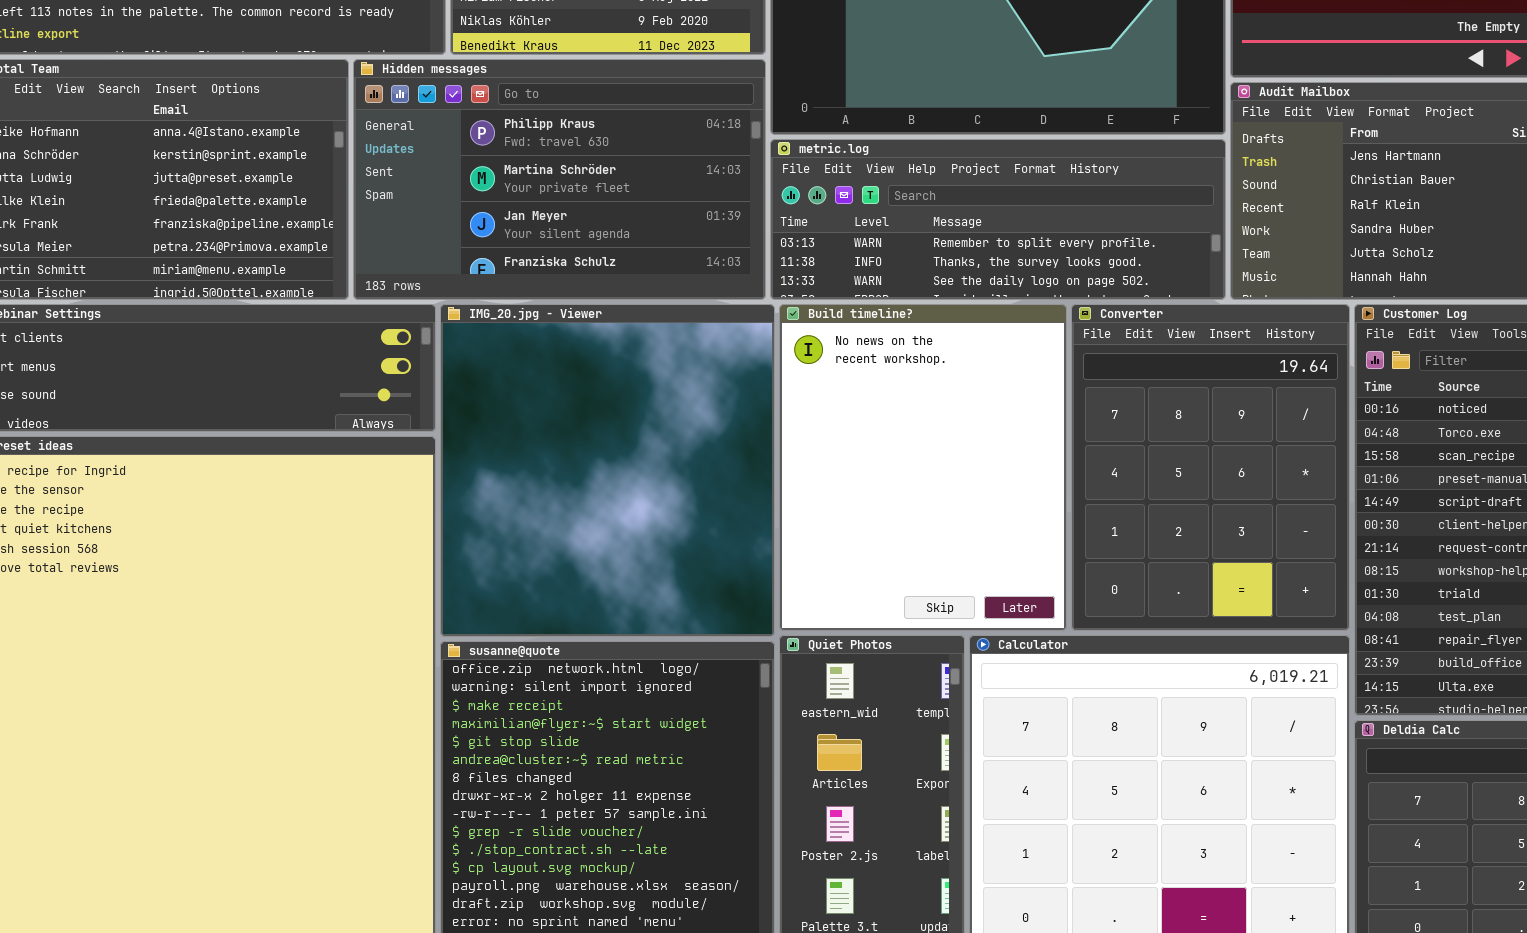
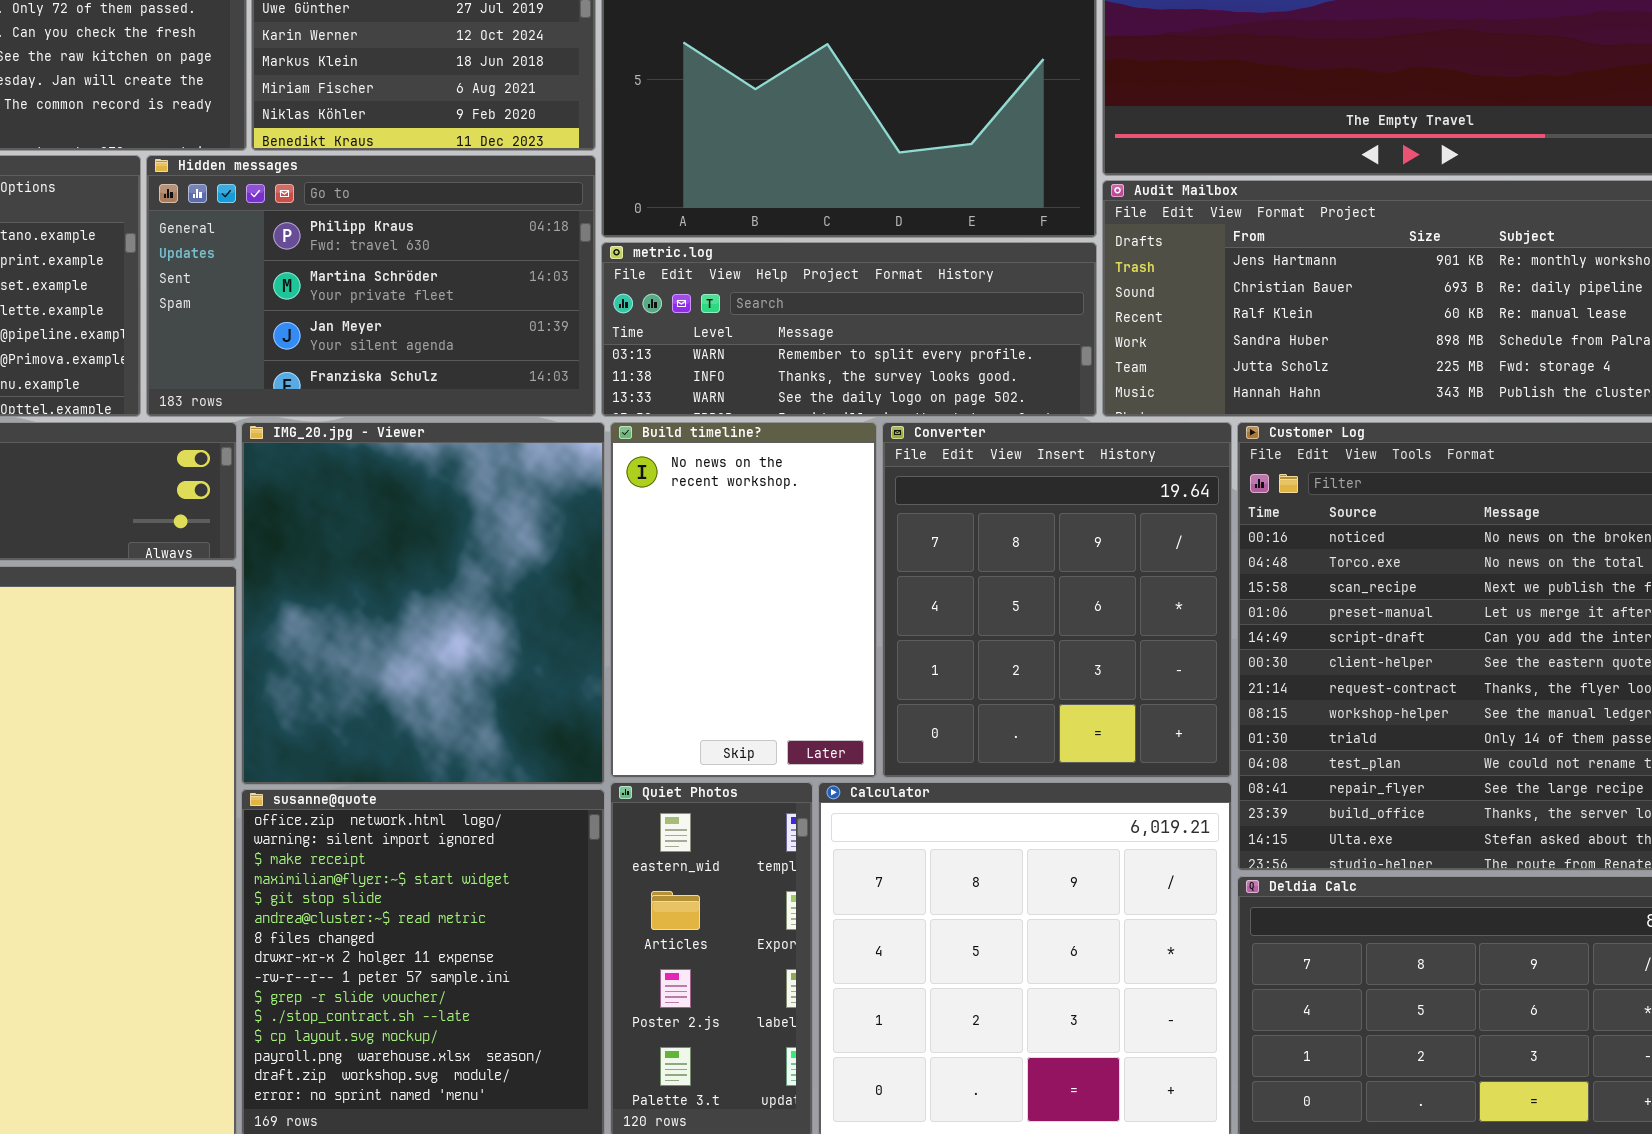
Build timeline?: [779,304,1067,631] -> [610,422,877,778], resized
Converter: [1071,304,1350,631] -> [882,422,1232,778], resized

